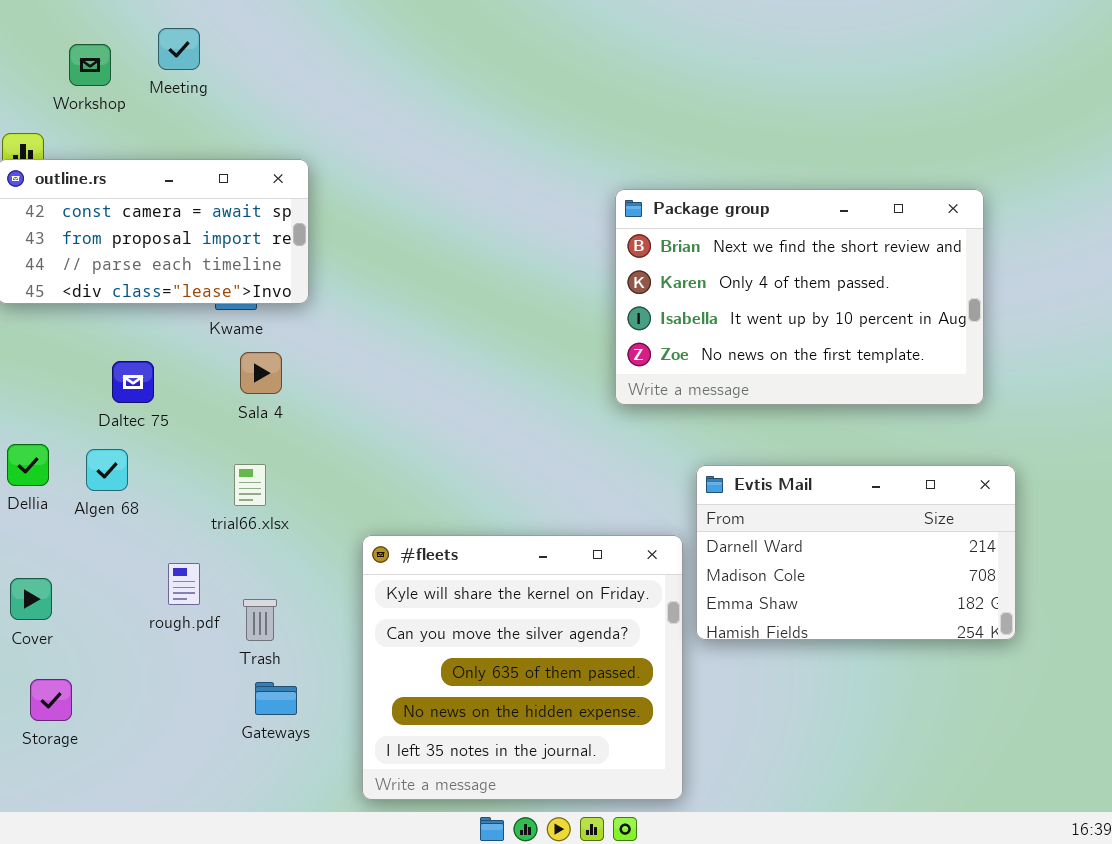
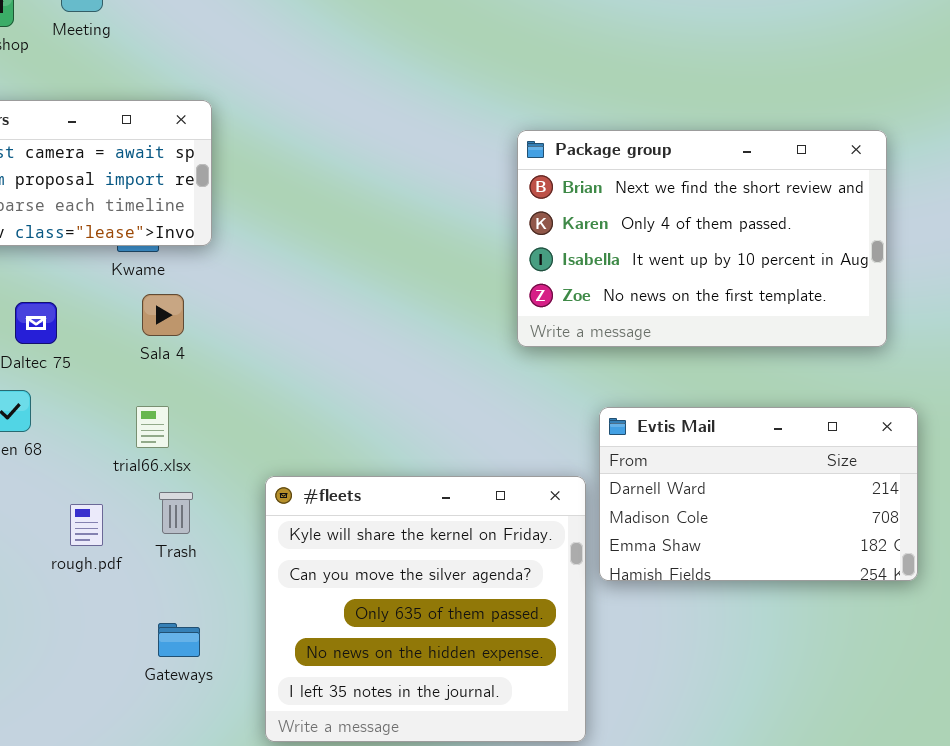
Trash: [243,599,277,641] -> [159,492,193,534], moved

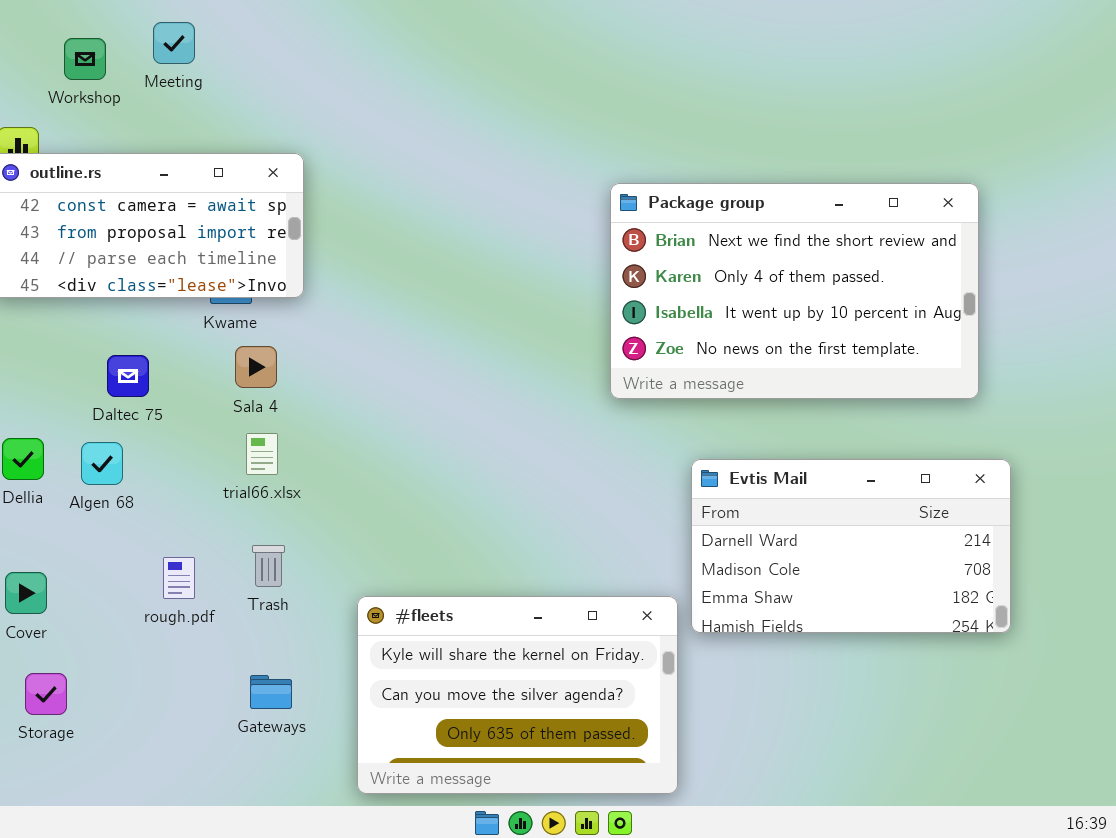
trial66.xlsx: [136,406,169,448] -> [246,433,278,475], moved
#fleets: [265,476,586,742] -> [357,596,678,794], resized

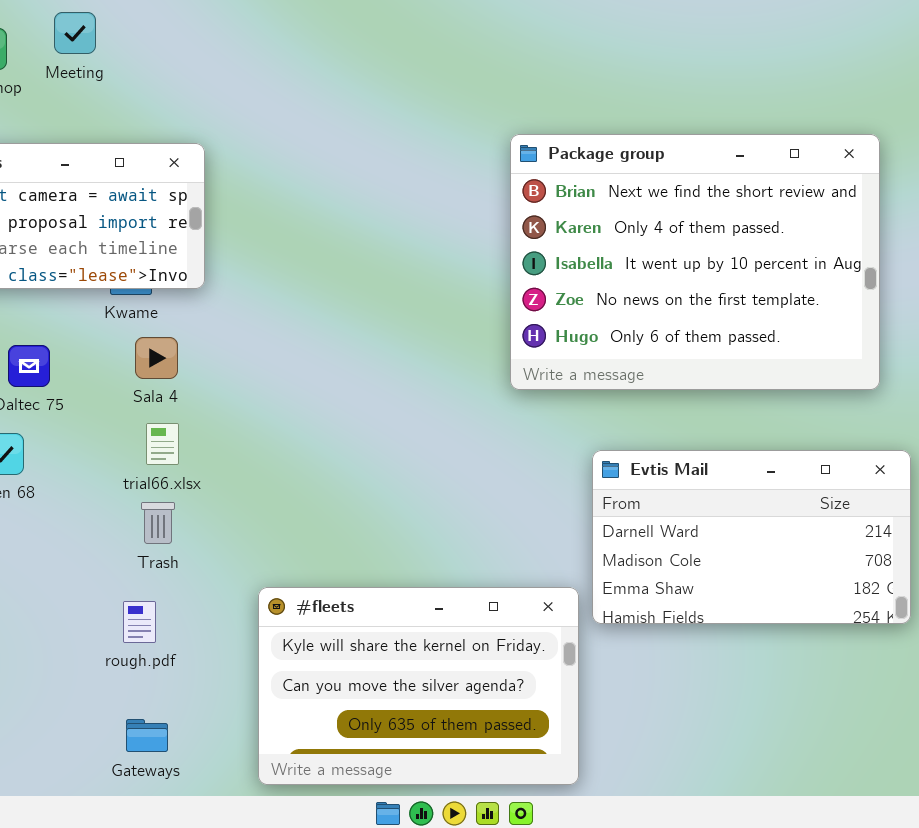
Package group: [610,183,979,399] -> [510,134,880,390], resized
Trash: [252,545,285,587] -> [141,502,175,544], moved
rough.pdf: [163,557,195,599] -> [123,601,156,643], moved
Gateways: [250,675,292,709] -> [126,719,168,752], moved

